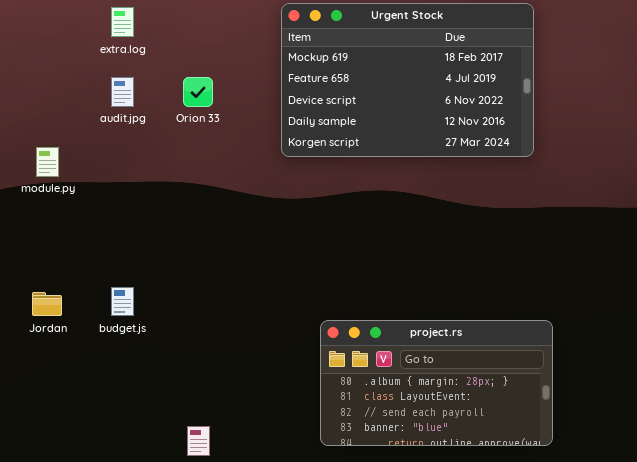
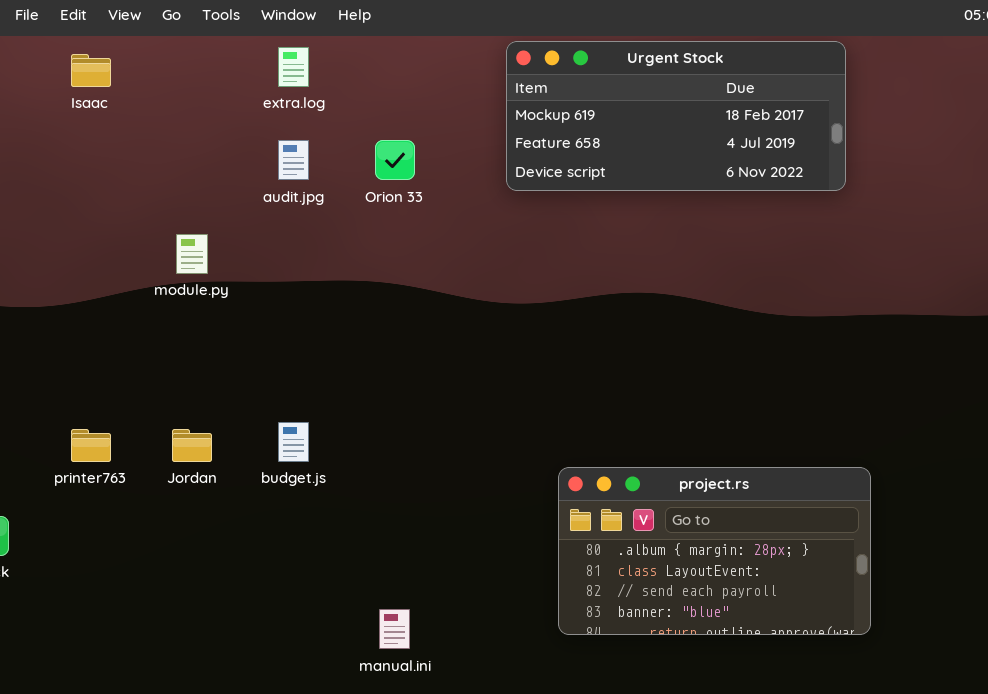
Urgent Stock: [281,3,534,157] -> [506,41,846,191], resized

